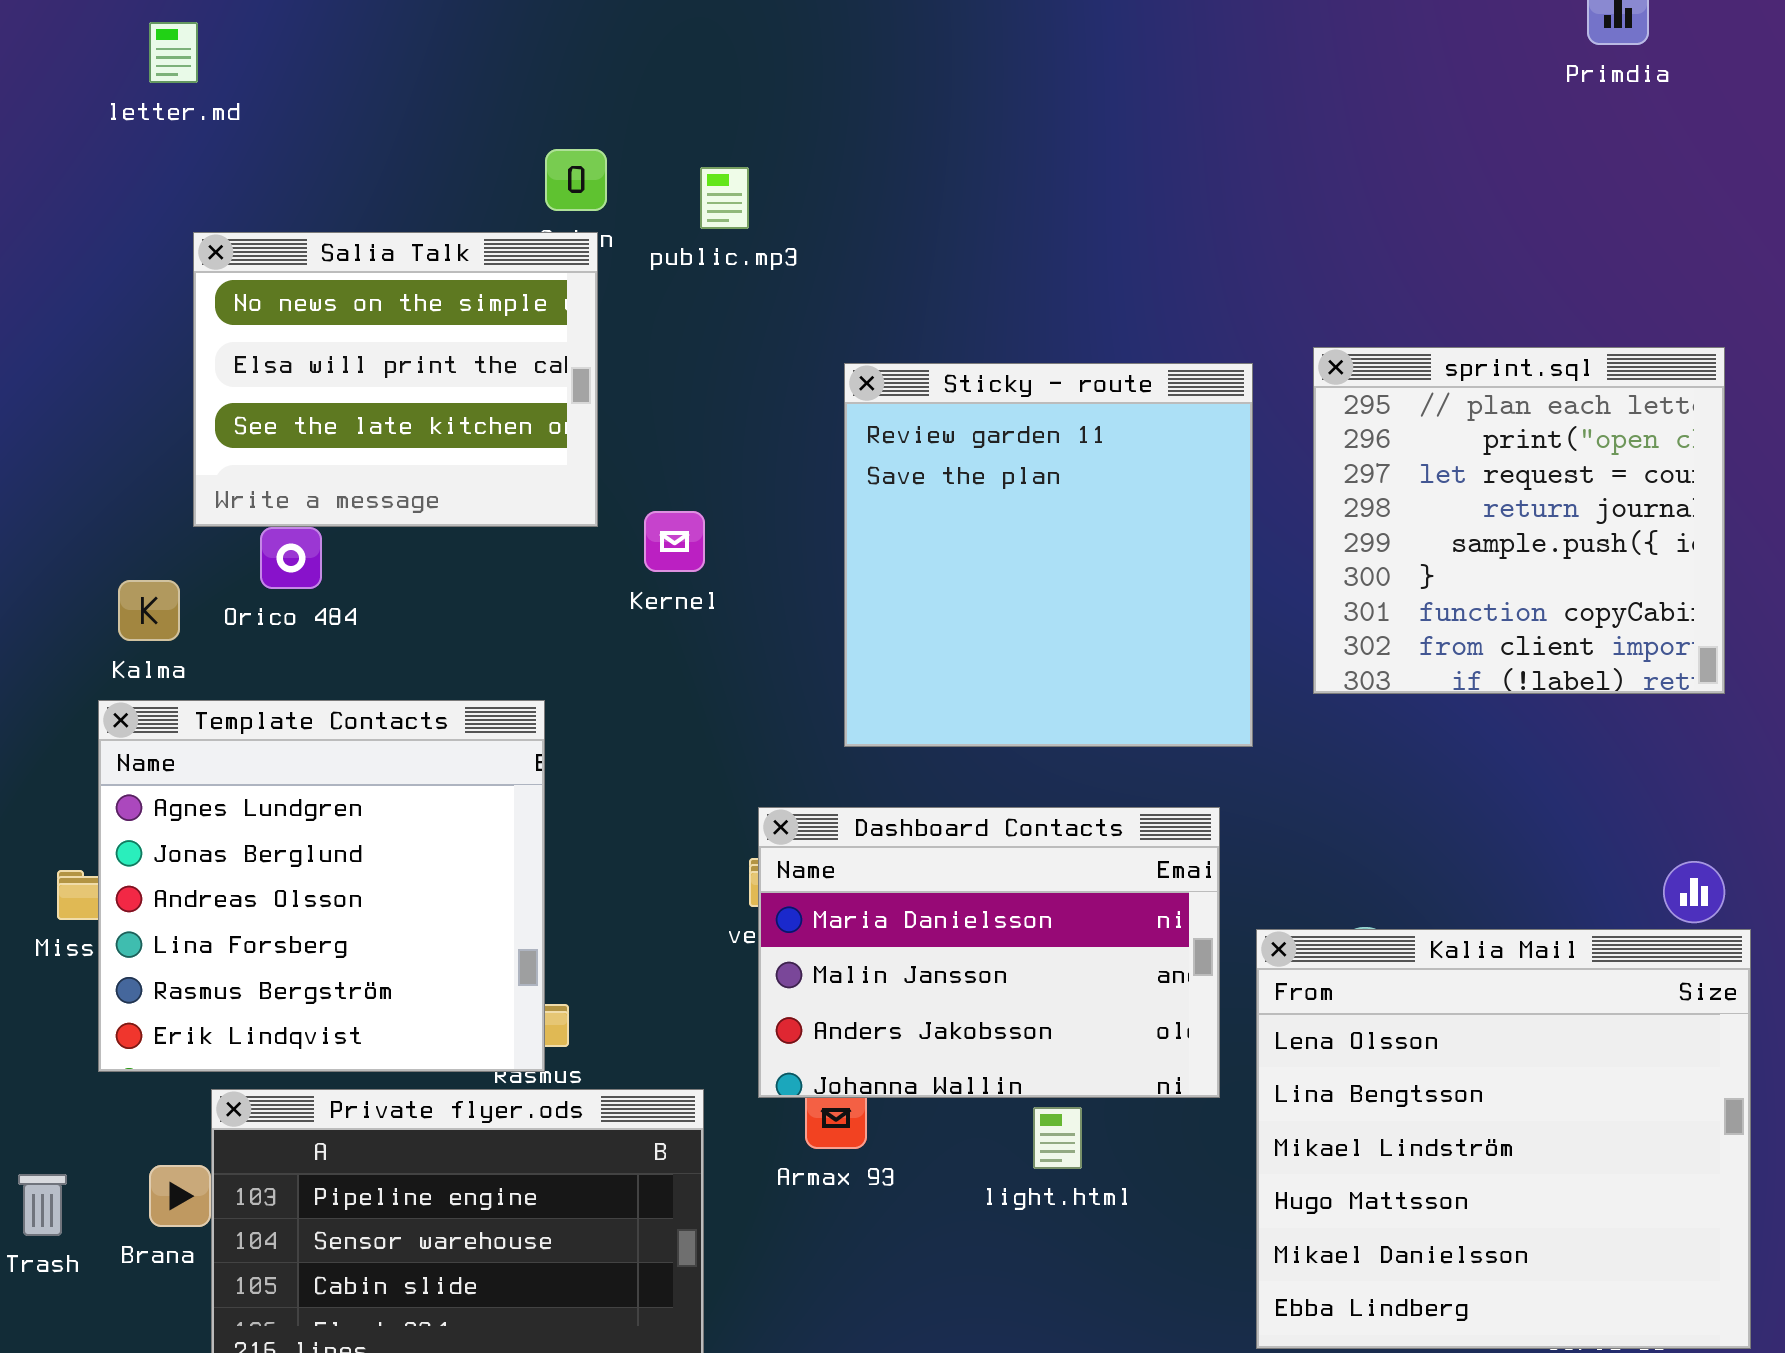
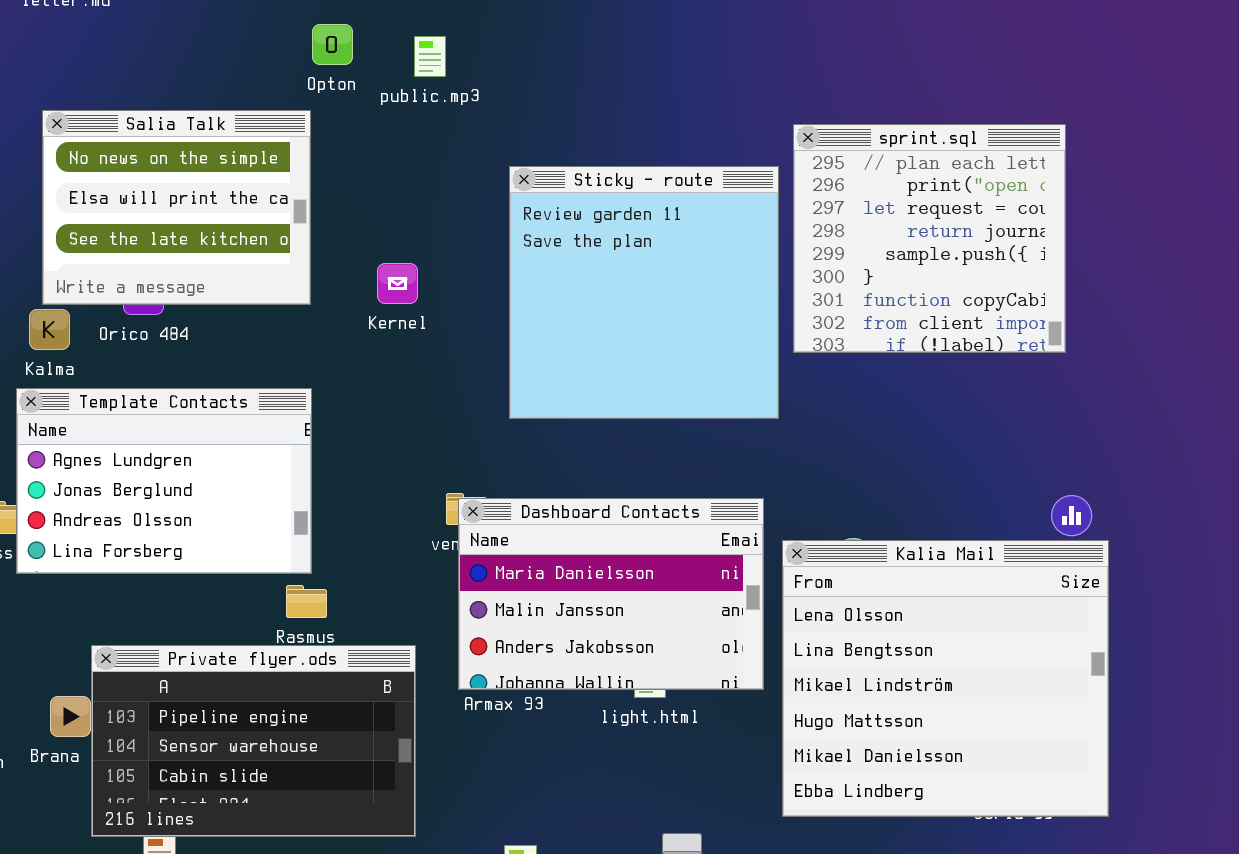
Salia Talk: [193,232,598,527] -> [42,110,311,305], moved
sprint.sql: [1313,347,1725,694] -> [793,124,1066,353], moved
Template Contacts: [98,700,545,1072] -> [16,388,312,574], resized
Dashboard Contacts: [758,807,1220,1098] -> [458,498,764,690], moved

